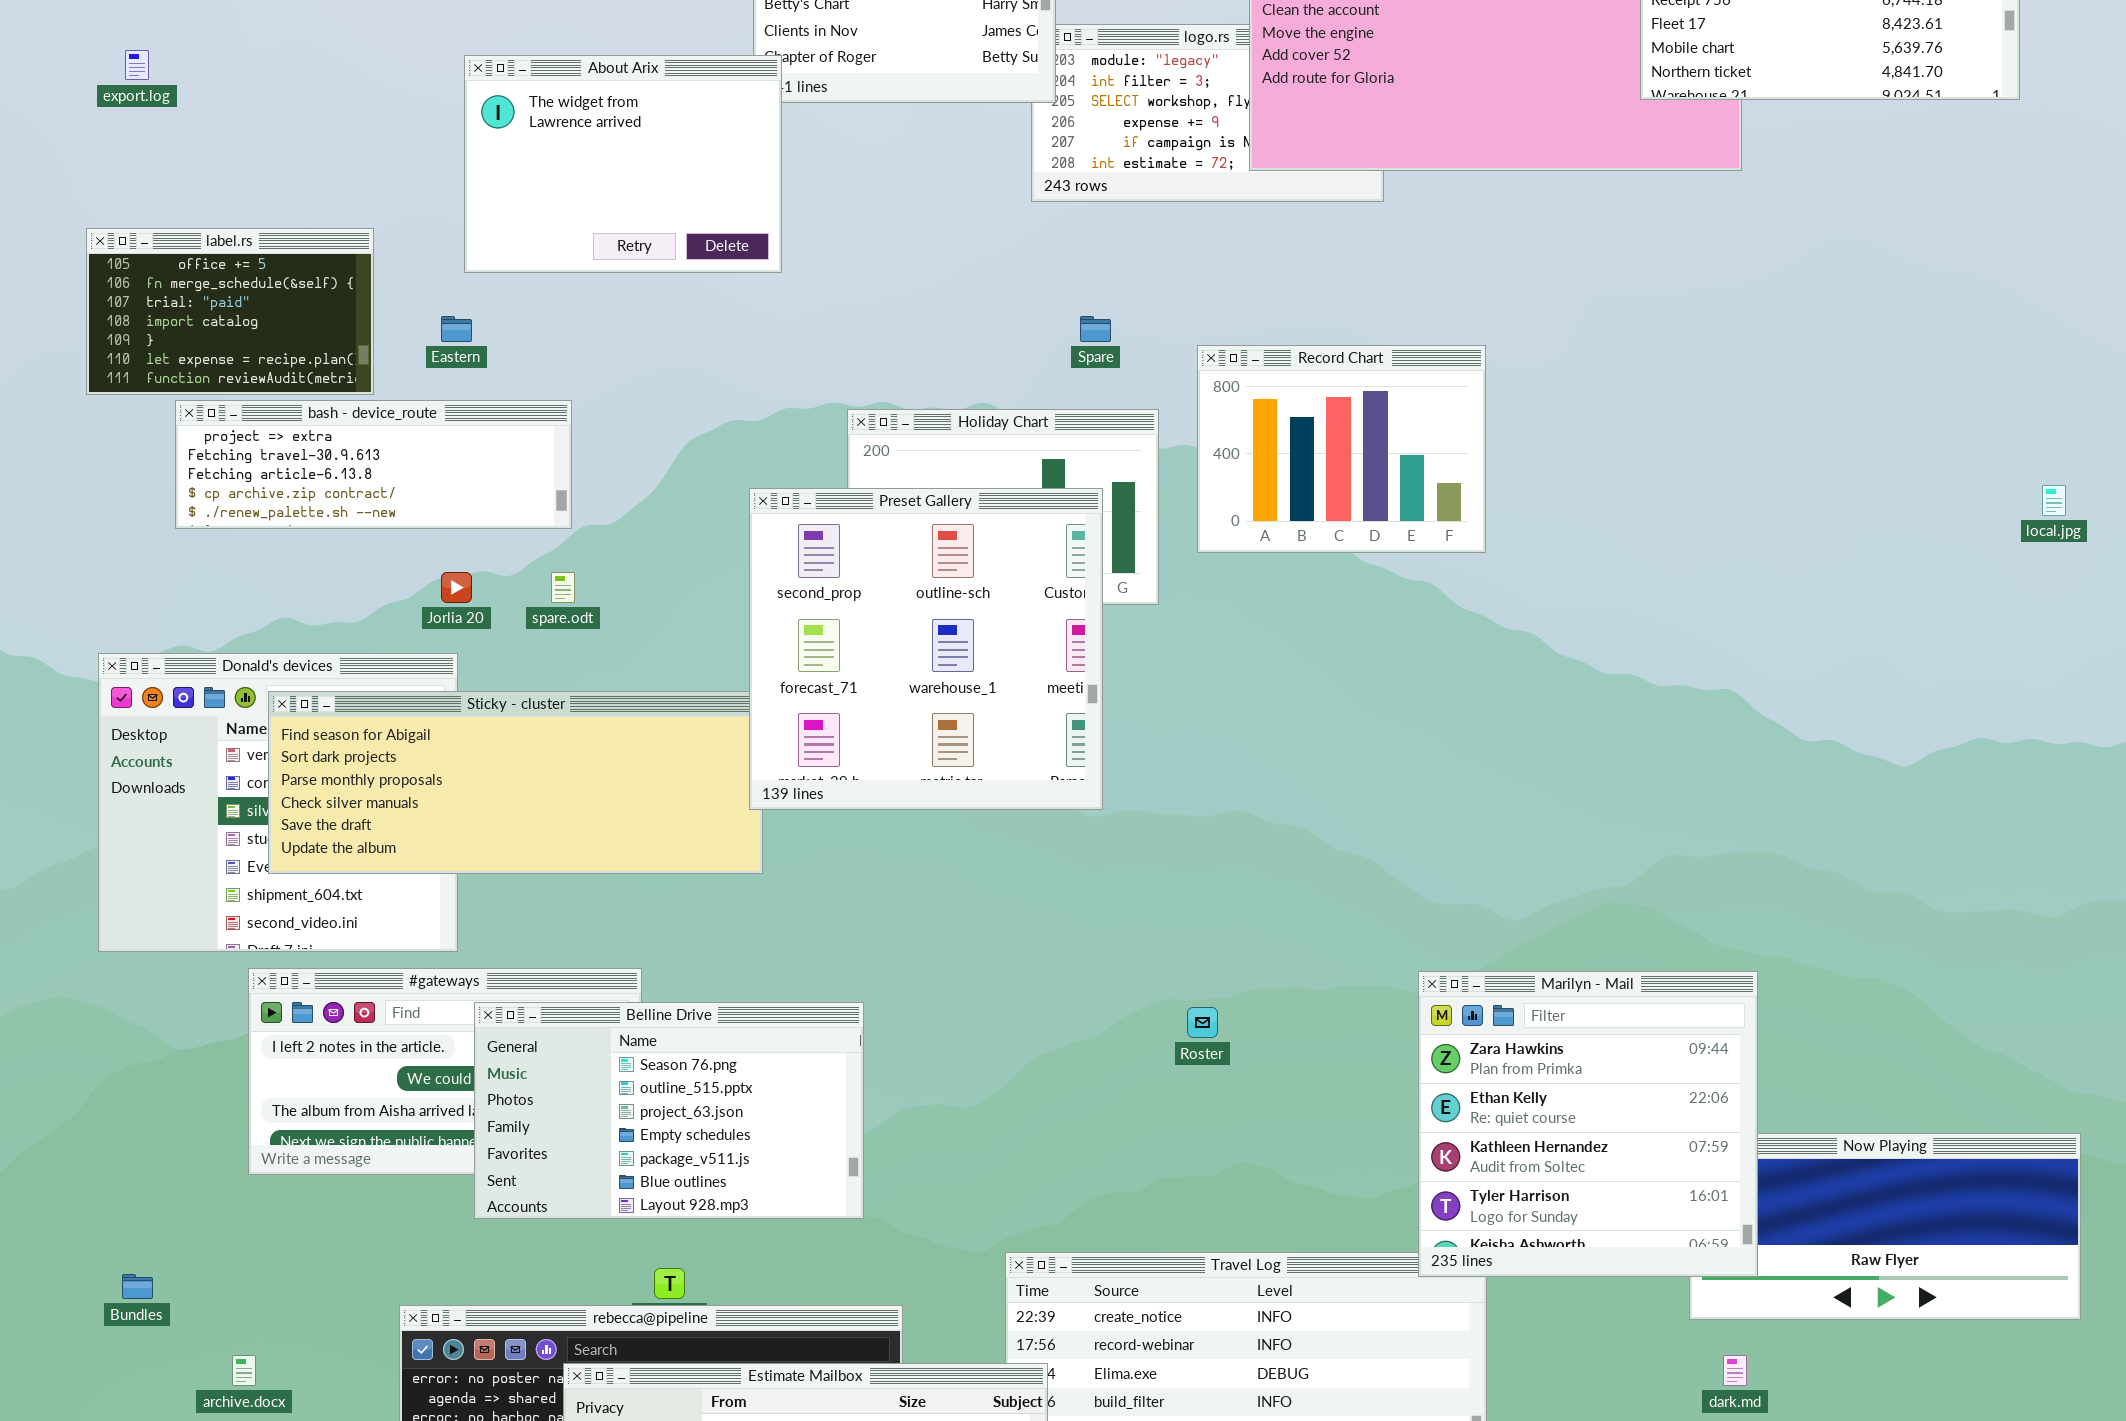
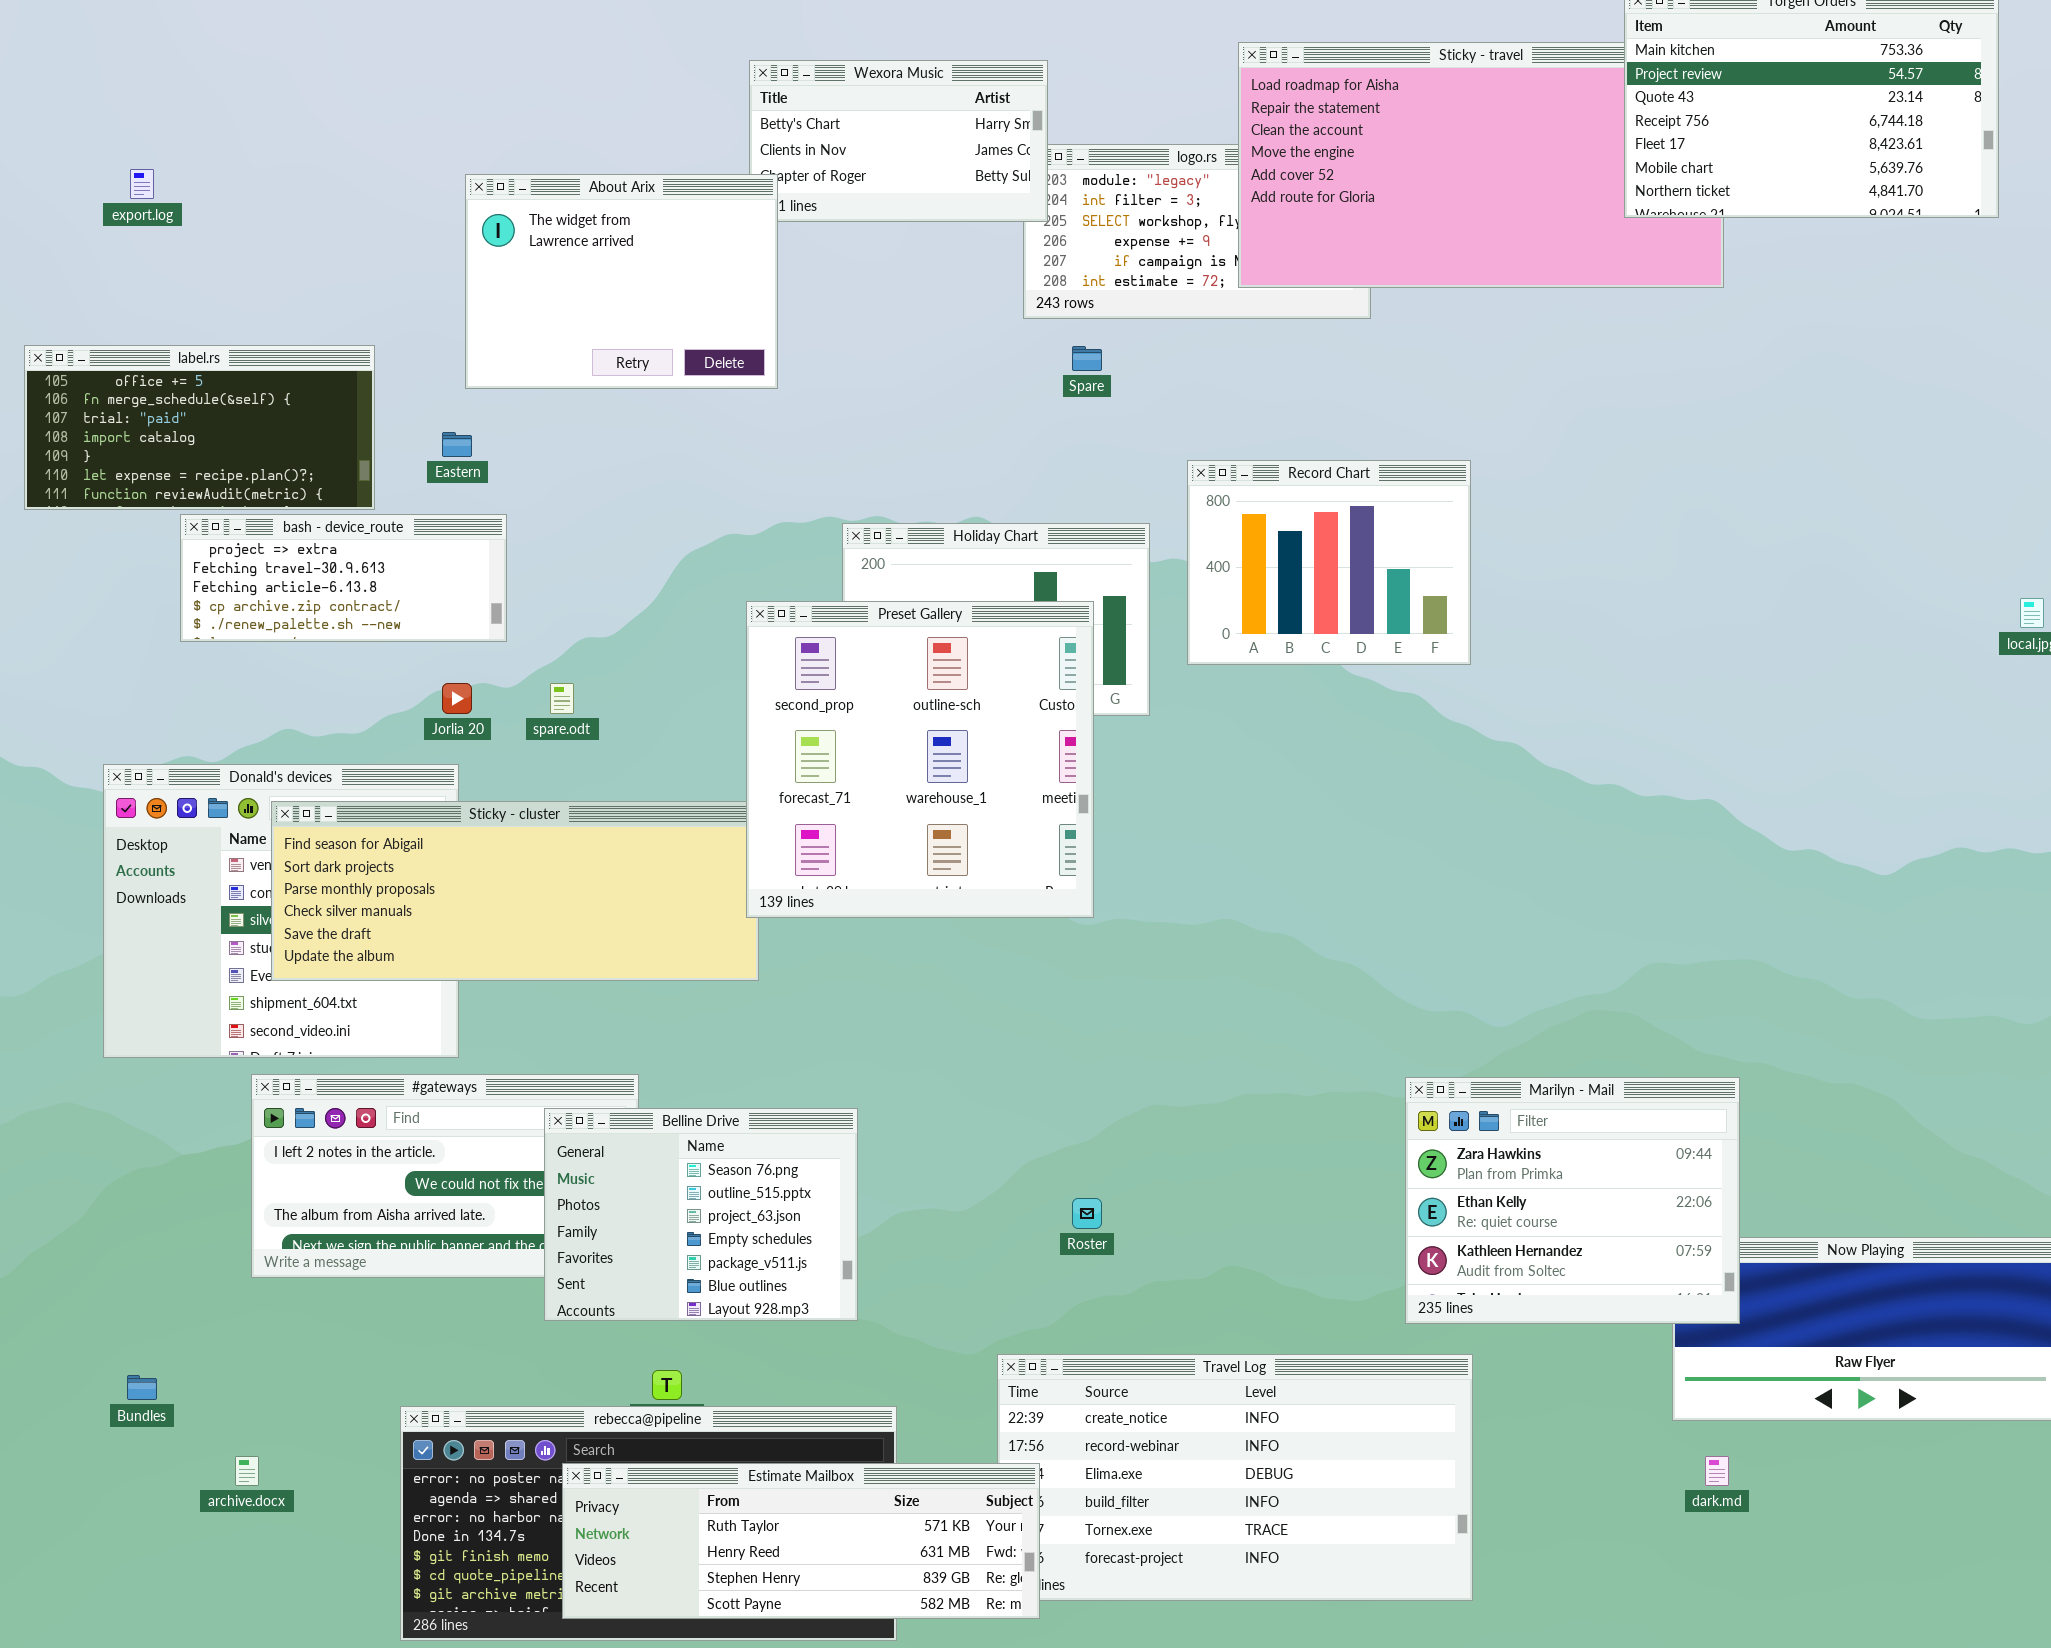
label.rs: [86,228,374,395] -> [24,345,375,510], resized
Spare: [1080,316,1111,342] -> [1072,346,1102,371], moved
bash - device_route: [175,400,572,529] -> [180,514,507,642], resized
Marilyn - Mail: [1418,971,1758,1277] -> [1405,1077,1740,1324], resized
Belline Drive: [474,1002,864,1219] -> [544,1108,858,1321], resized
Roster: [1187,1007,1218,1038] -> [1072,1198,1102,1229], moved

